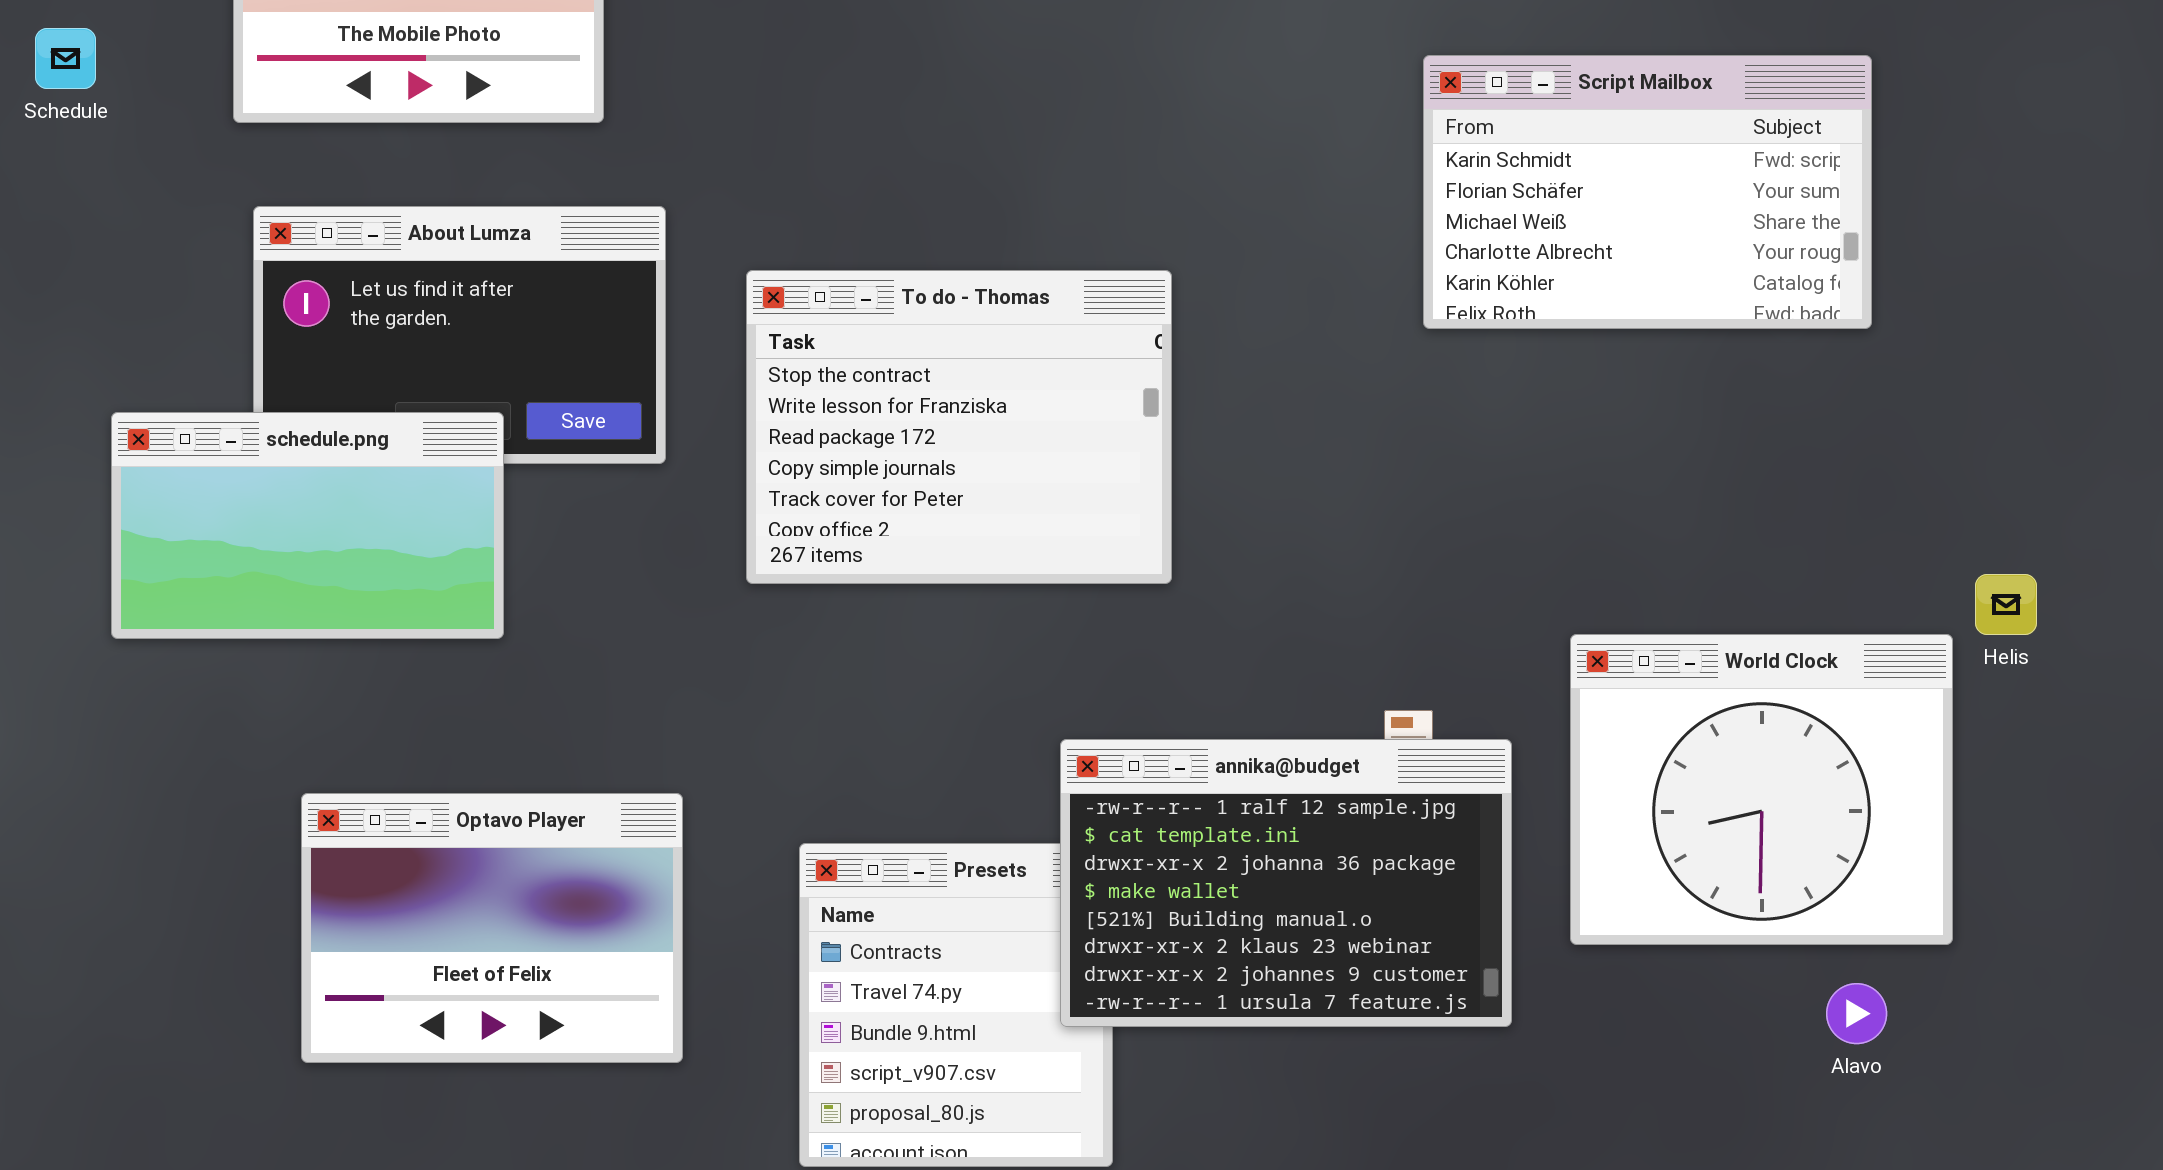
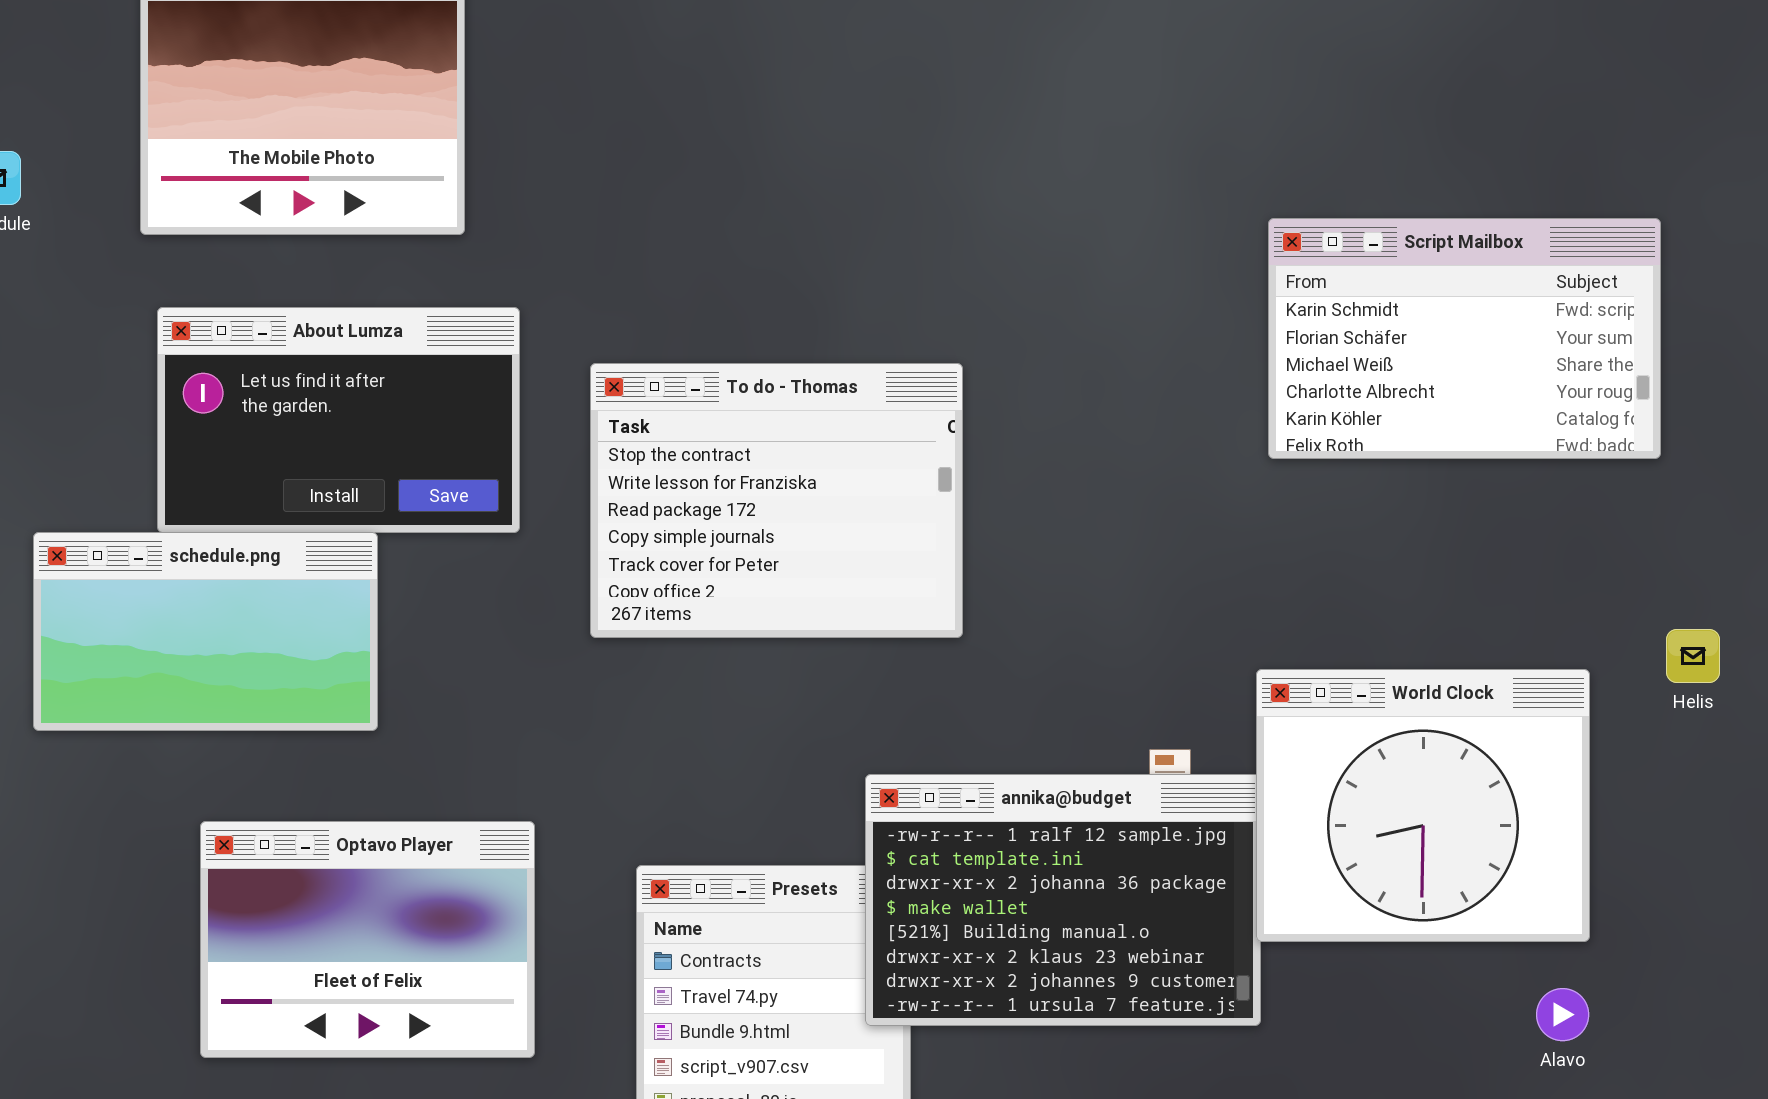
Script Mailbox: [1423,55,1872,329] -> [1268,218,1661,459], moved
schedule.png: [111,412,504,639] -> [33,532,378,731], moved
World Clock: [1570,634,1953,945] -> [1256,669,1590,942], moved

